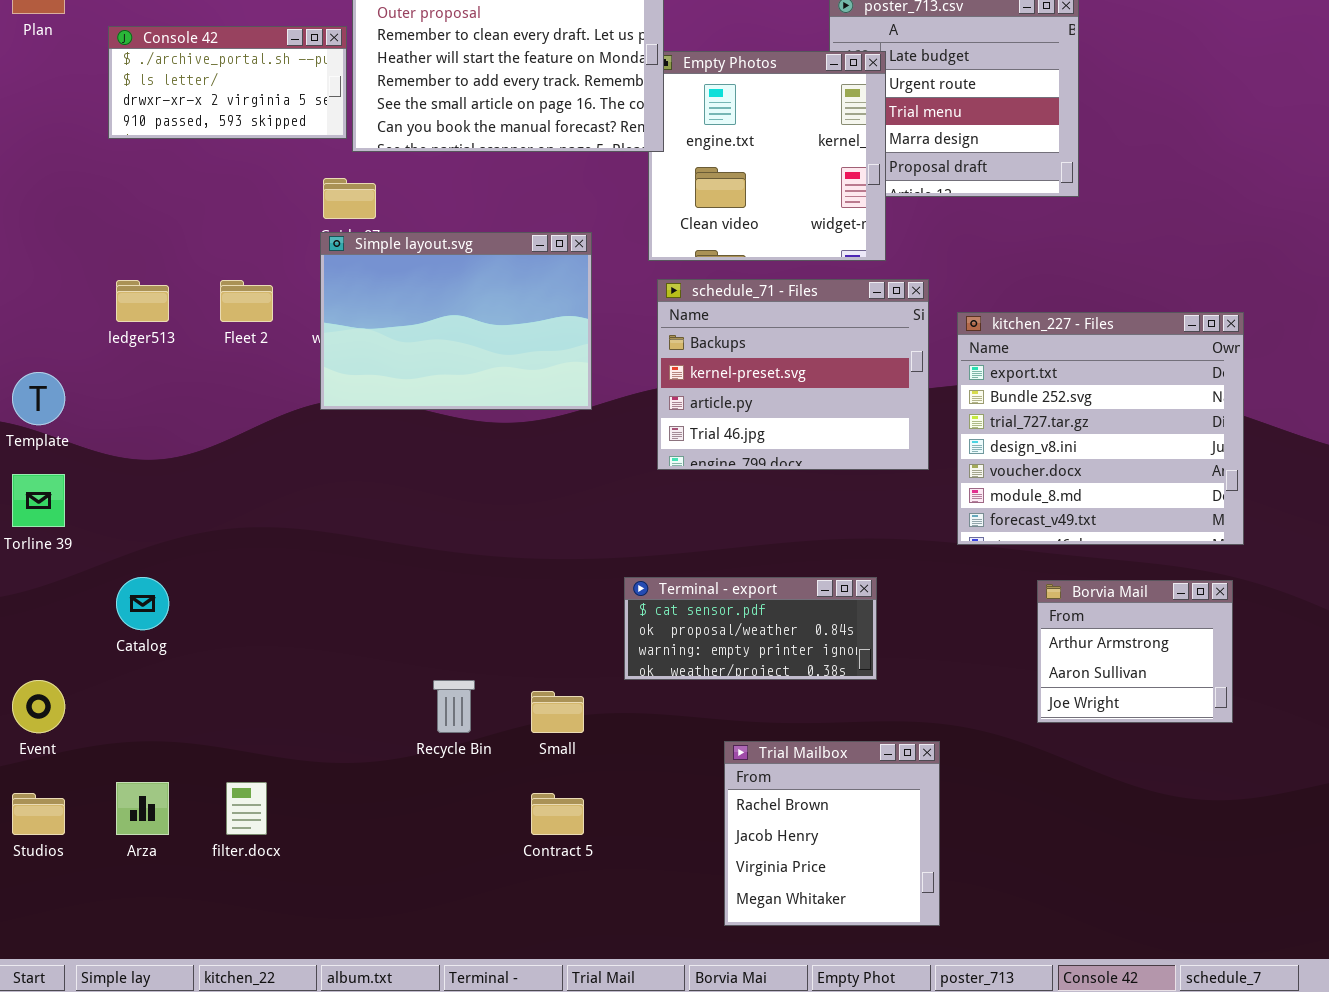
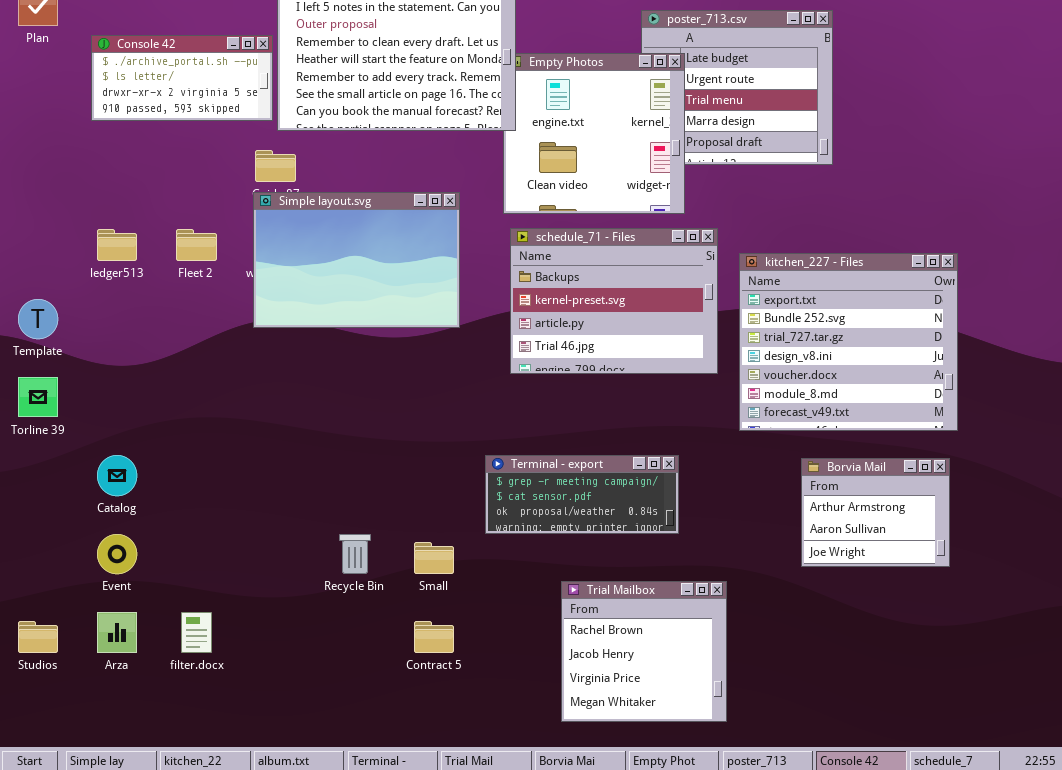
Terminal - export: [624,577,877,680] -> [485,455,679,534], scrolled up 1 row
Event: [12,680,65,733] -> [97,534,137,574], moved

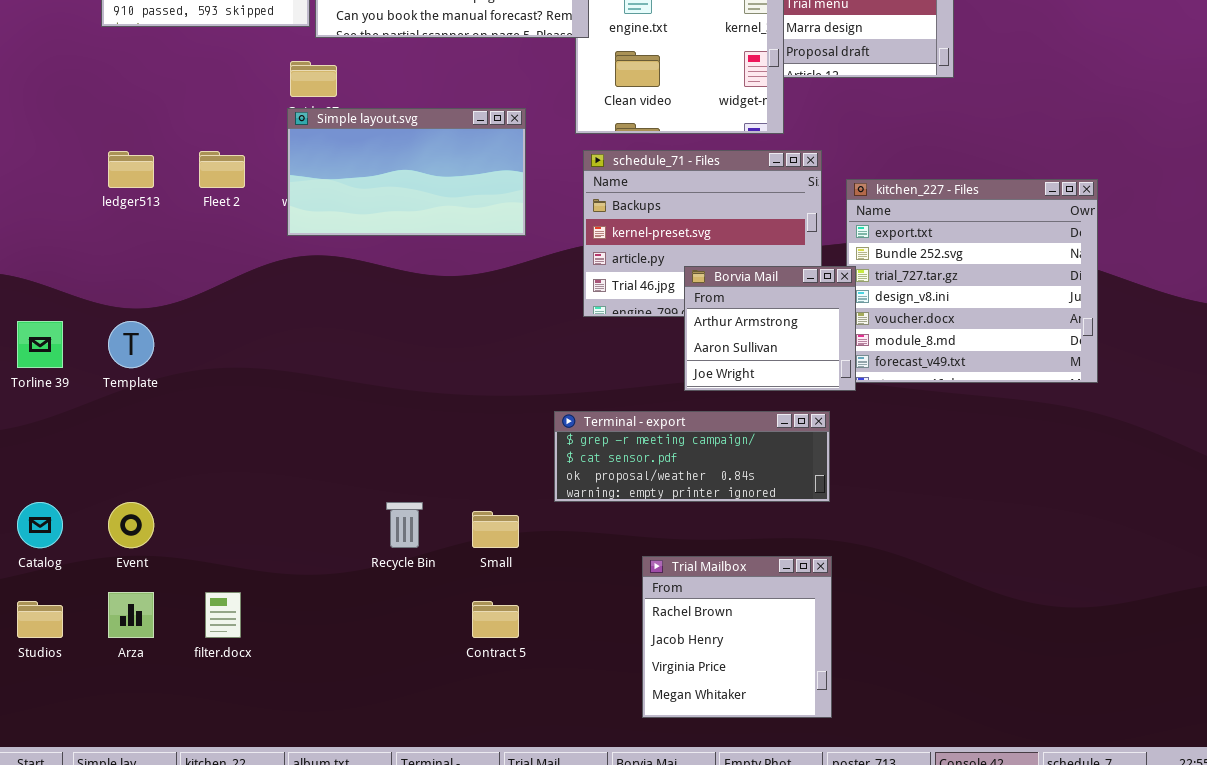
Simple layout.svg: [253,192,460,328] -> [287,108,526,236], resized
Template: [18,299,58,339] -> [108,321,154,368], moved
Catalog: [97,455,137,496] -> [17,502,63,548], moved
Terminal - export: [485,455,679,534] -> [554,411,830,502], resized
Borvia Mail: [801,458,950,567] -> [684,266,856,391], moved

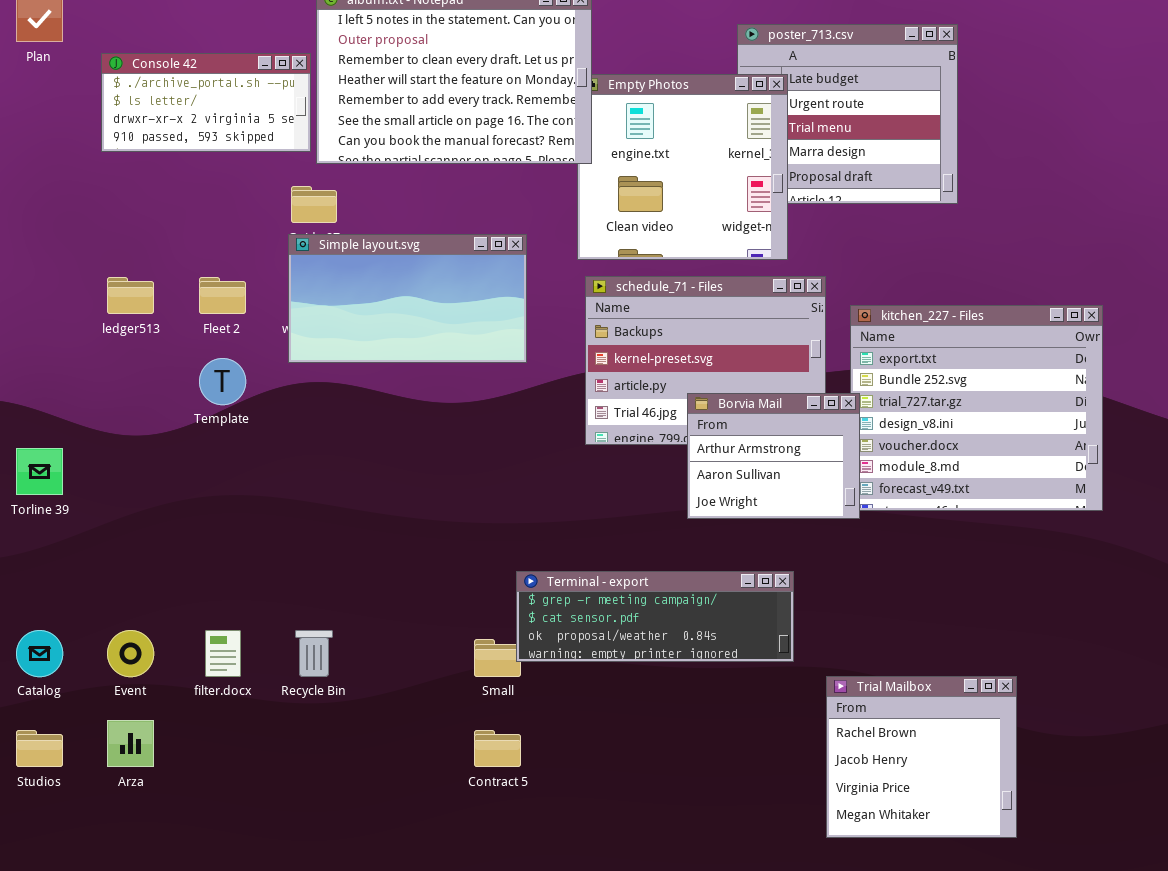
Template: [108,321,154,368] -> [199,358,246,405], moved
Terminal - export: [554,411,830,502] -> [516,571,794,662], moved
Recycle Bin: [386,502,423,548] -> [295,630,333,677], moved
Trial Mailbox: [642,556,832,718] -> [826,676,1017,838], moved
filter.docx: [205,592,241,638] -> [205,630,241,677], moved

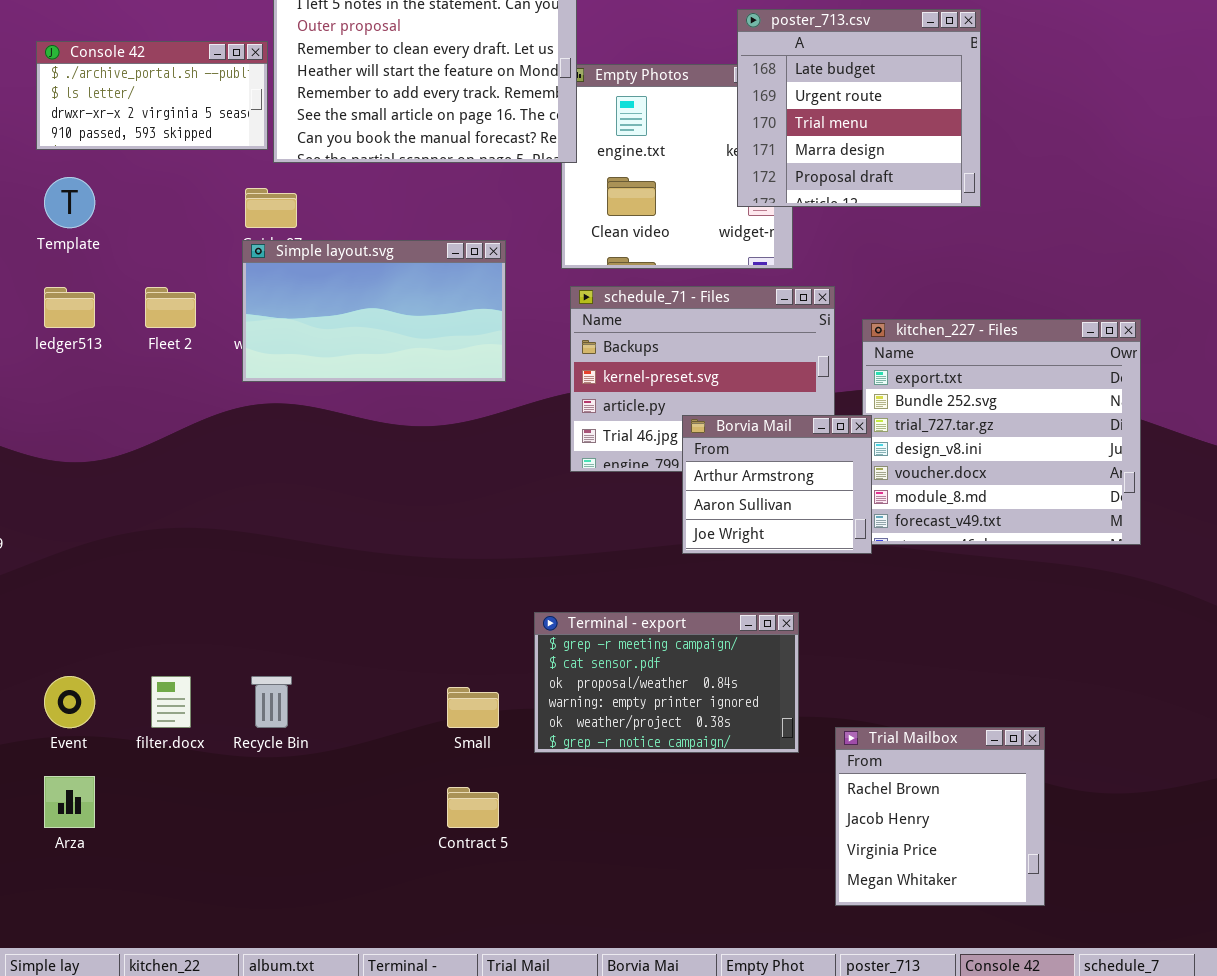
poster_713.csv: [737,24,958,204] -> [737,9,981,207], raised
Template: [199,358,246,405] -> [44,177,95,228], moved
Terminal - export: [516,571,794,662] -> [534,612,799,753], resized

